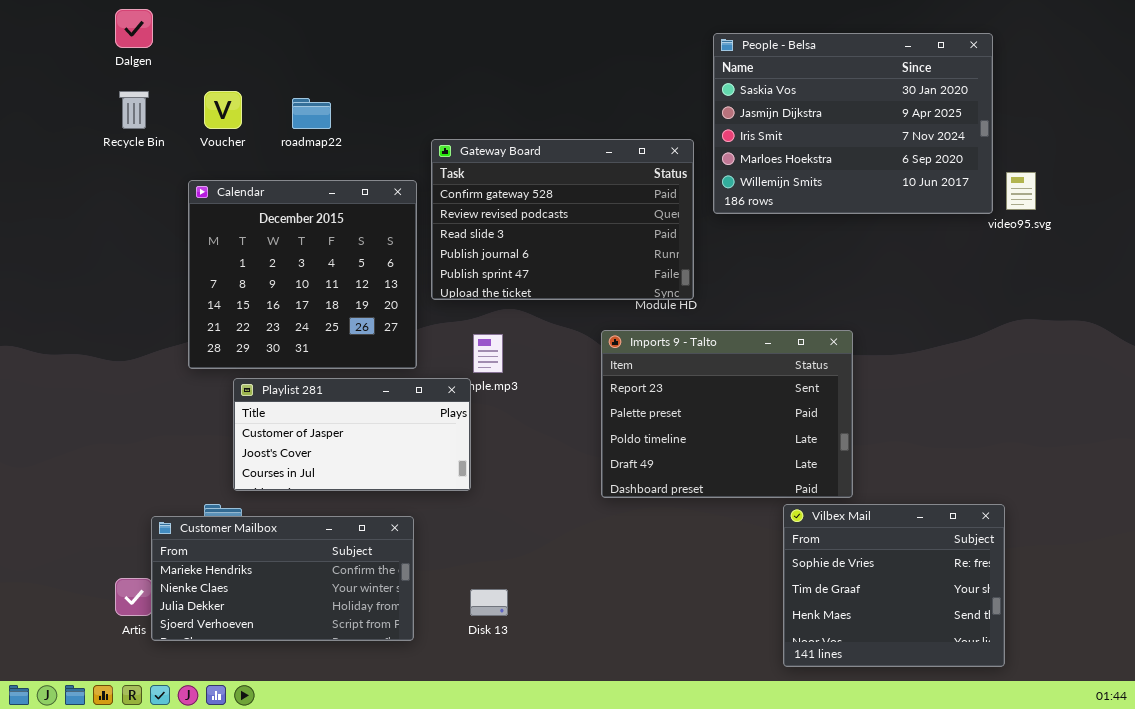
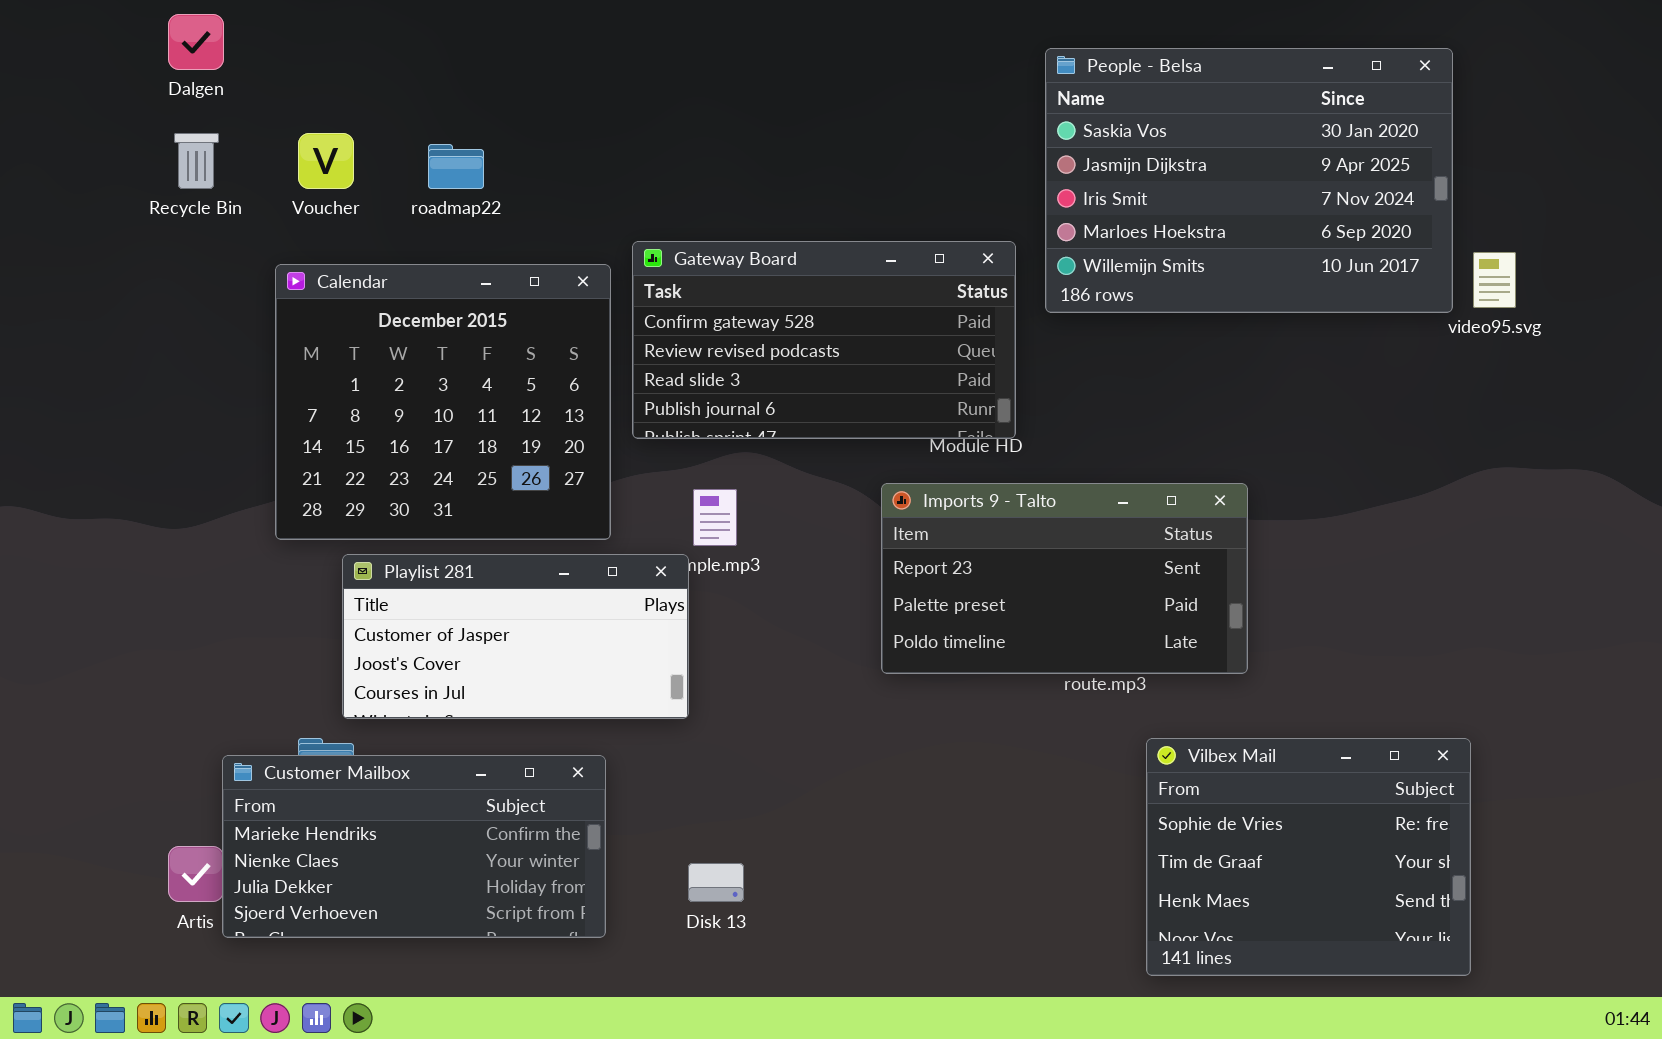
Gateway Board: [431,139,694,300] -> [632,241,1016,439], resized
Imports 9 - Talto: [601,330,853,498] -> [881,483,1248,674], resized

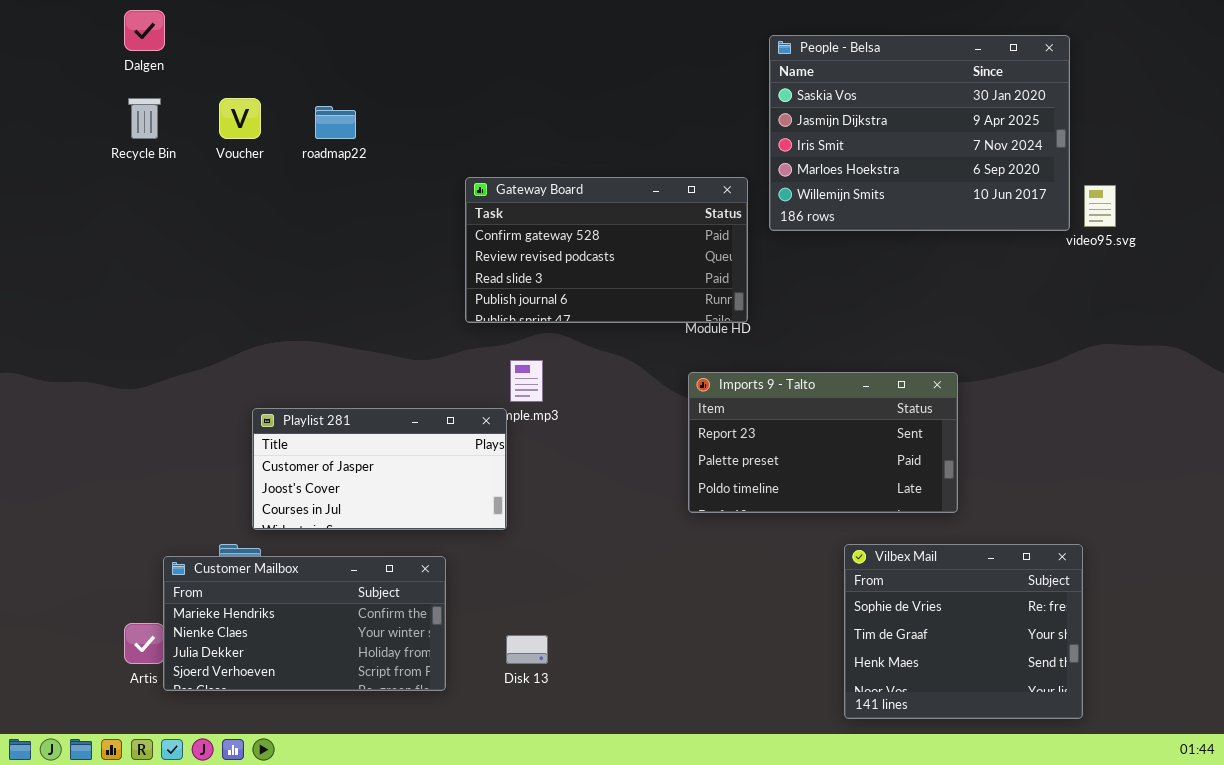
Calendar: [275,264,611,540] -> none, closed
Imports 9 - Talto: [881,483,1248,674] -> [688,372,958,513], moved

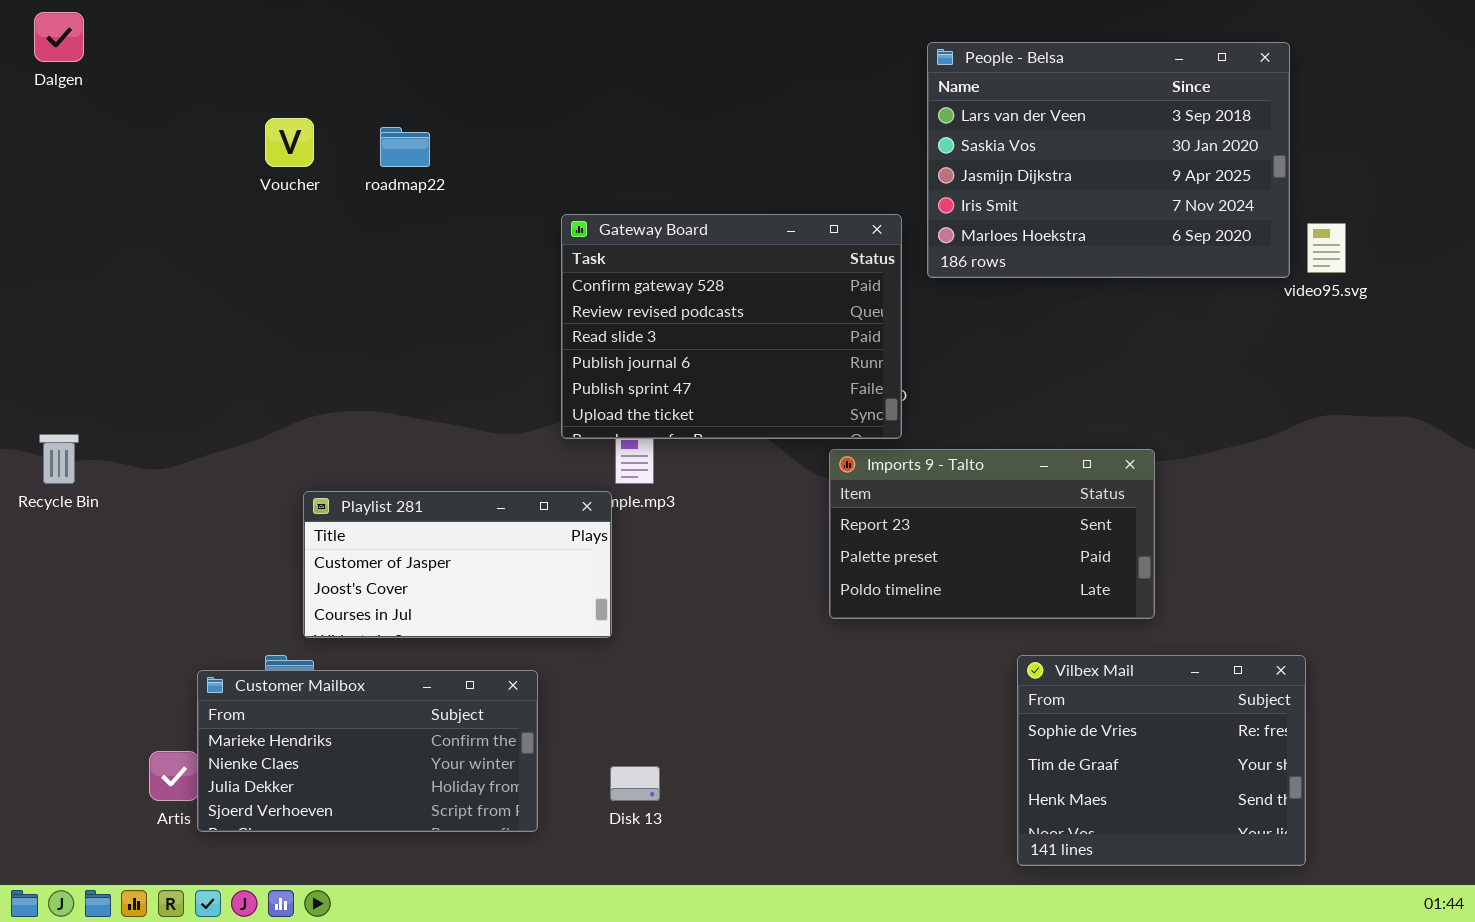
Dalgen: [124,10,165,51] -> [34,12,84,62], moved
People - Belsa: [769,35,1070,231] -> [927,42,1290,278], scrolled up 1 row
Recycle Bin: [128,98,161,139] -> [39,434,79,484], moved
Gateway Board: [465,177,748,323] -> [561,214,902,439], resized

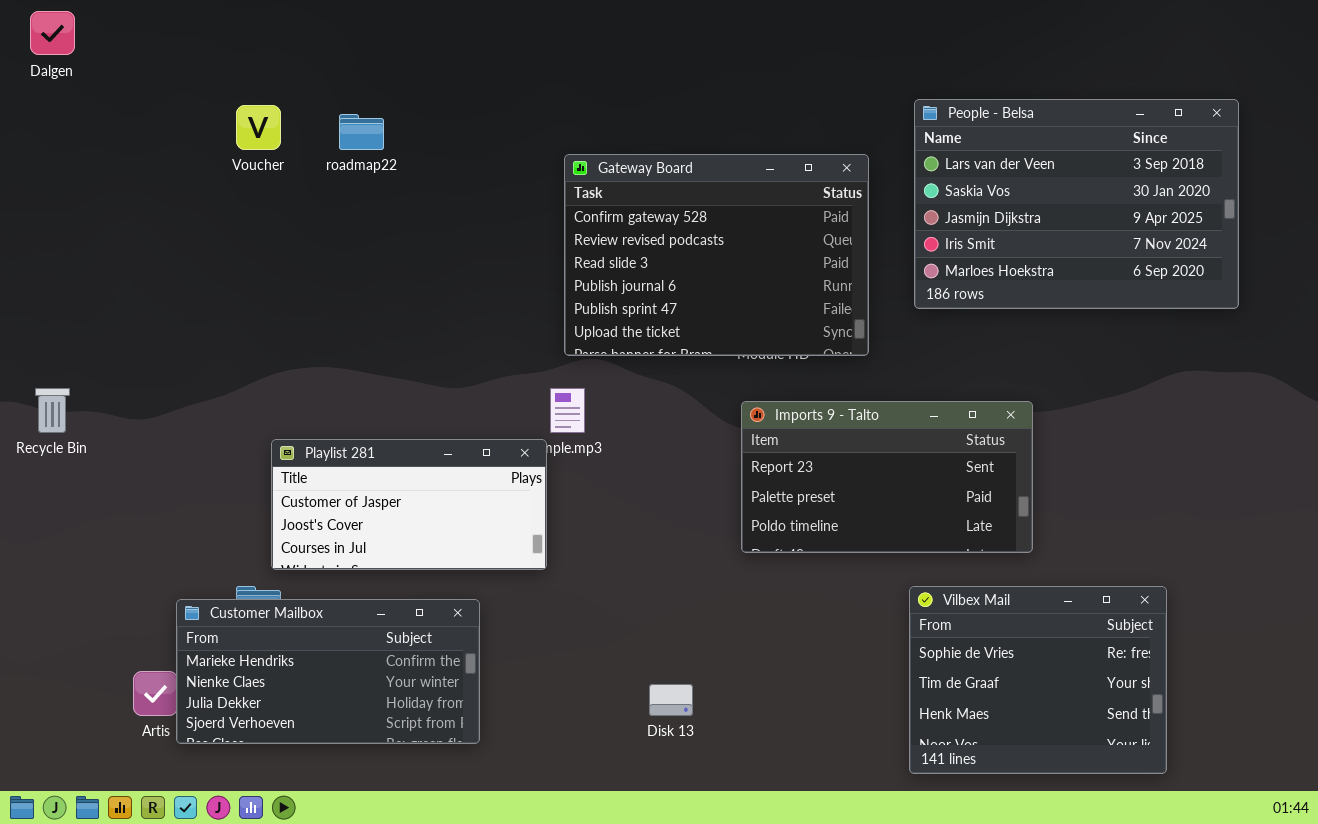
People - Belsa: [927,42,1290,278] -> [914,99,1239,309], moved
Gateway Board: [561,214,902,439] -> [564,154,869,356], moved
Disk 13: [610,766,660,801] -> [649,684,693,716], moved

